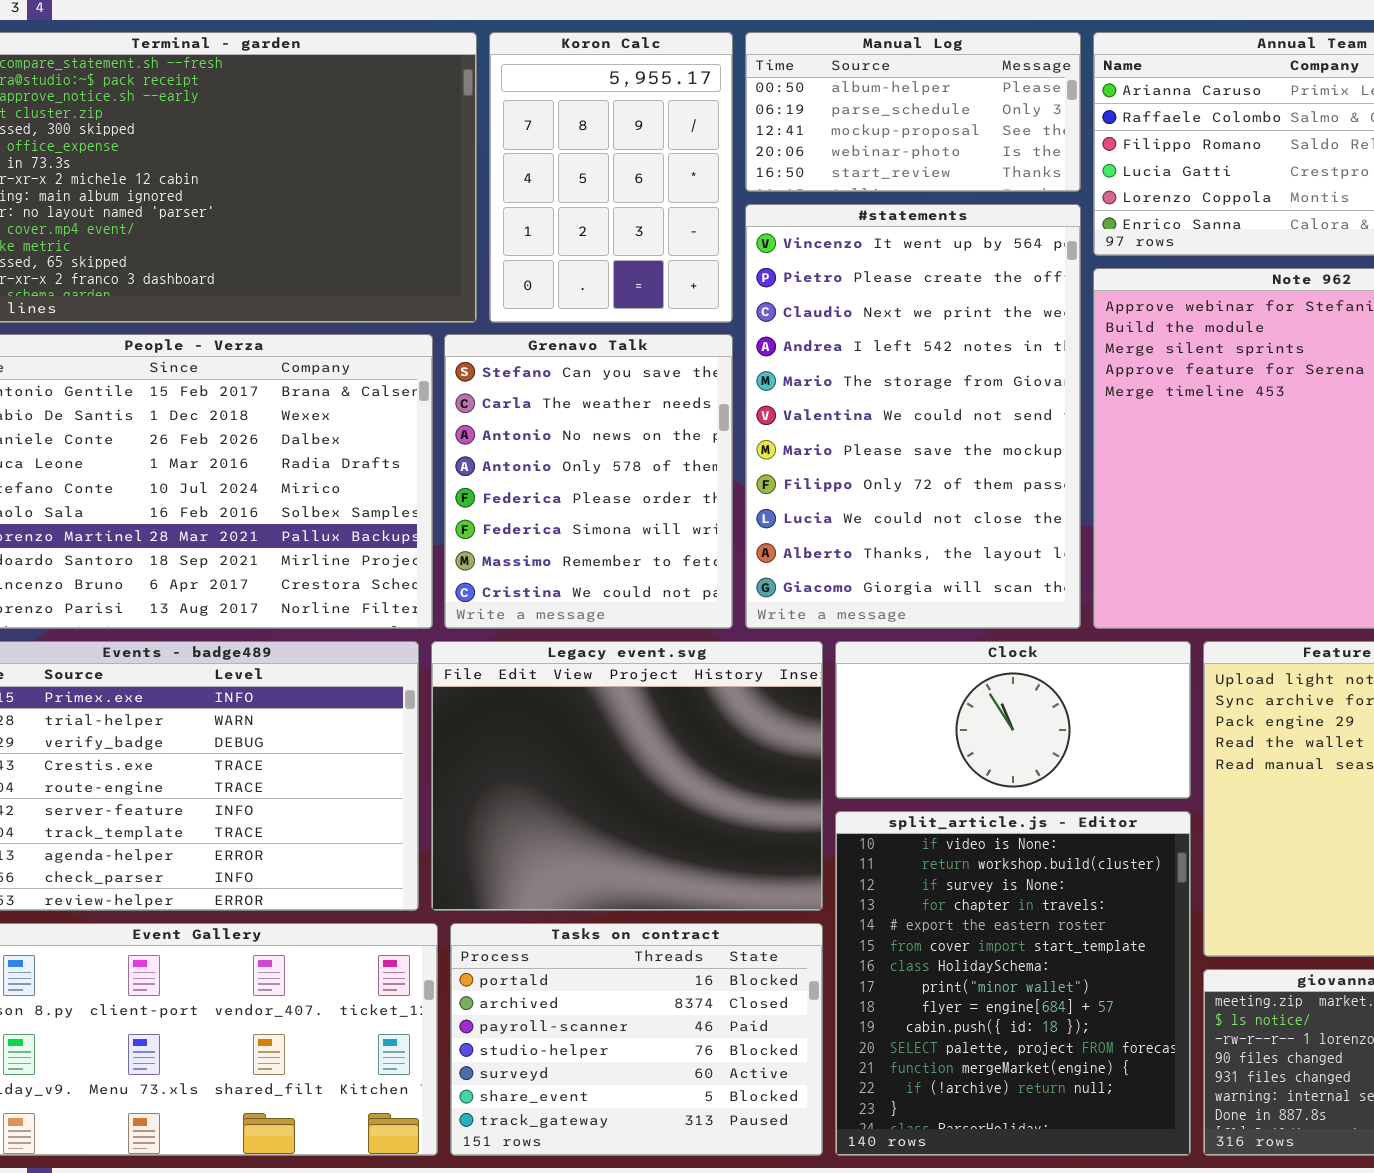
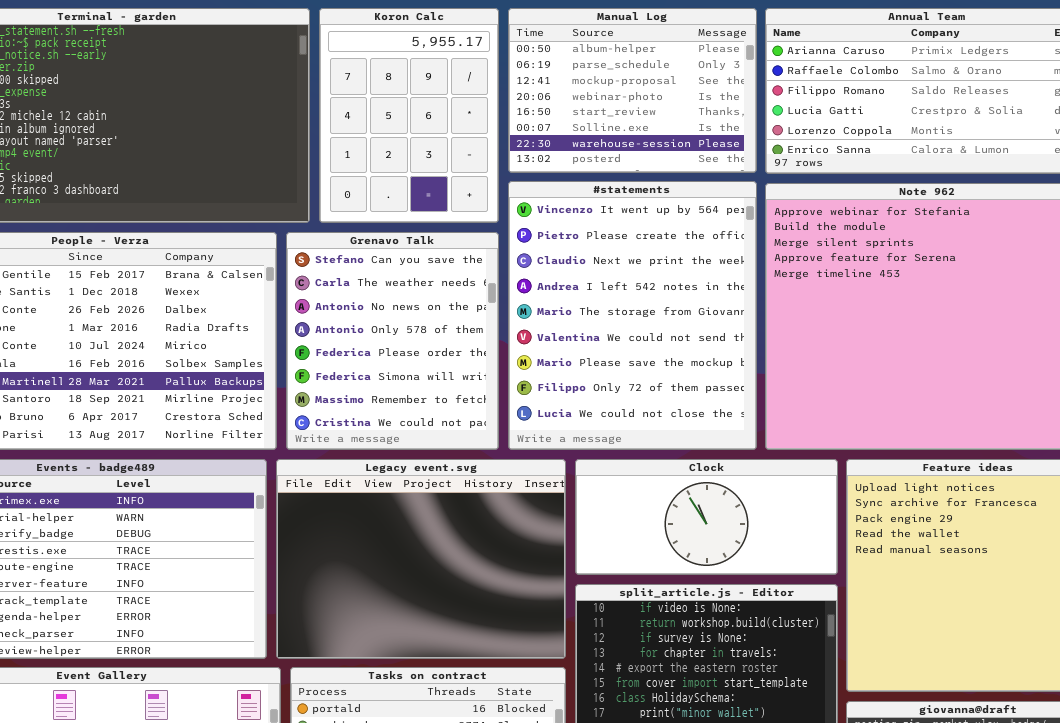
Manual Log: [745,32,1081,192] -> [508,8,757,173], resized
#statements: [745,204,1081,629] -> [508,181,757,450], resized

